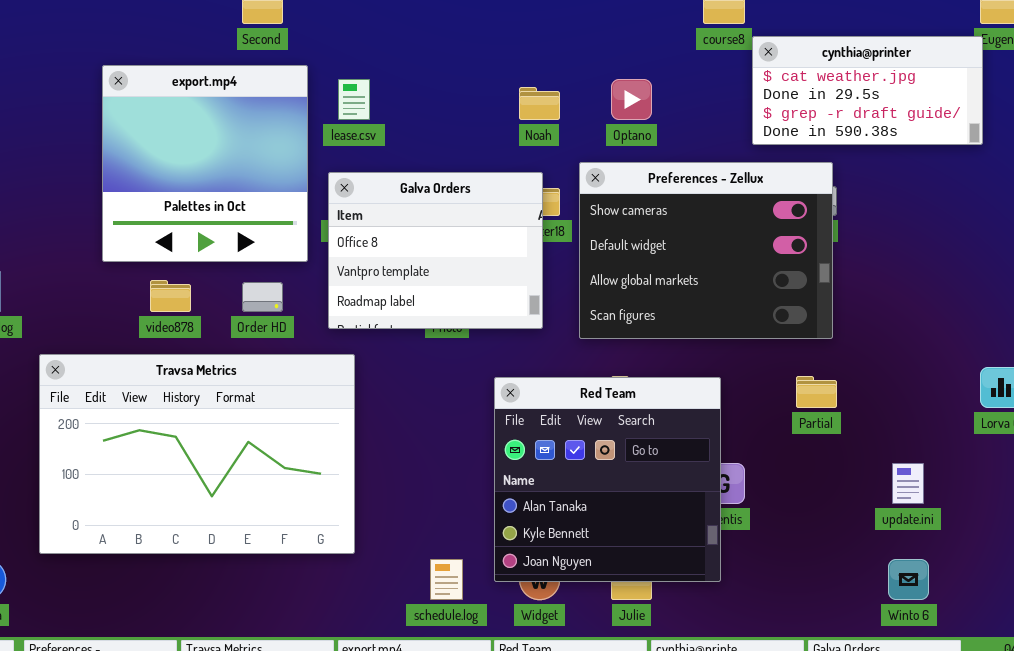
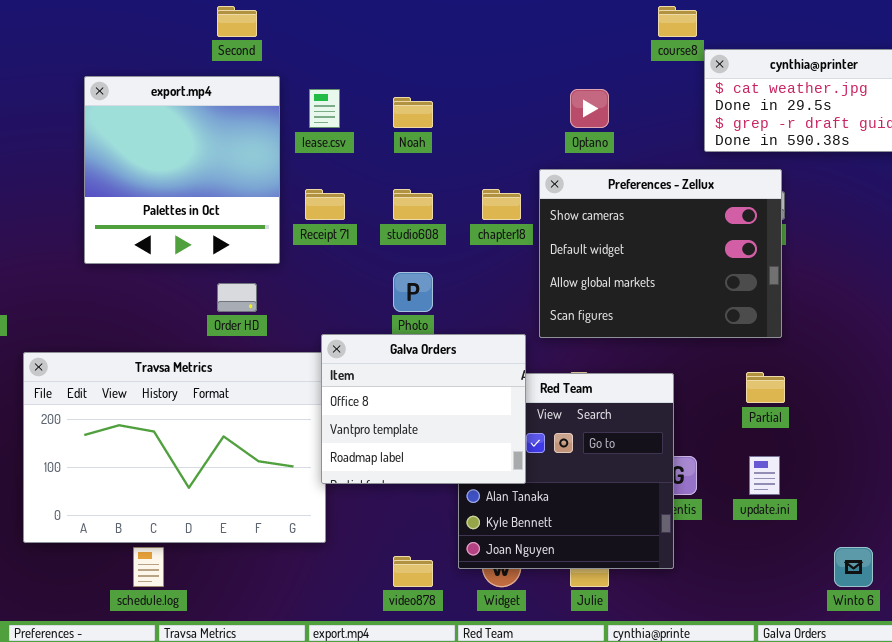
Noah: [519,87,560,120] -> [393,97,433,128], moved
Galva Orders: [328,172,543,329] -> [321,334,526,484], moved
video878: [150,280,191,312] -> [393,556,433,587], moved
update.ini: [892,463,924,504] -> [749,456,780,495], moved
schedule.log: [430,559,463,600] -> [133,547,164,587], moved

